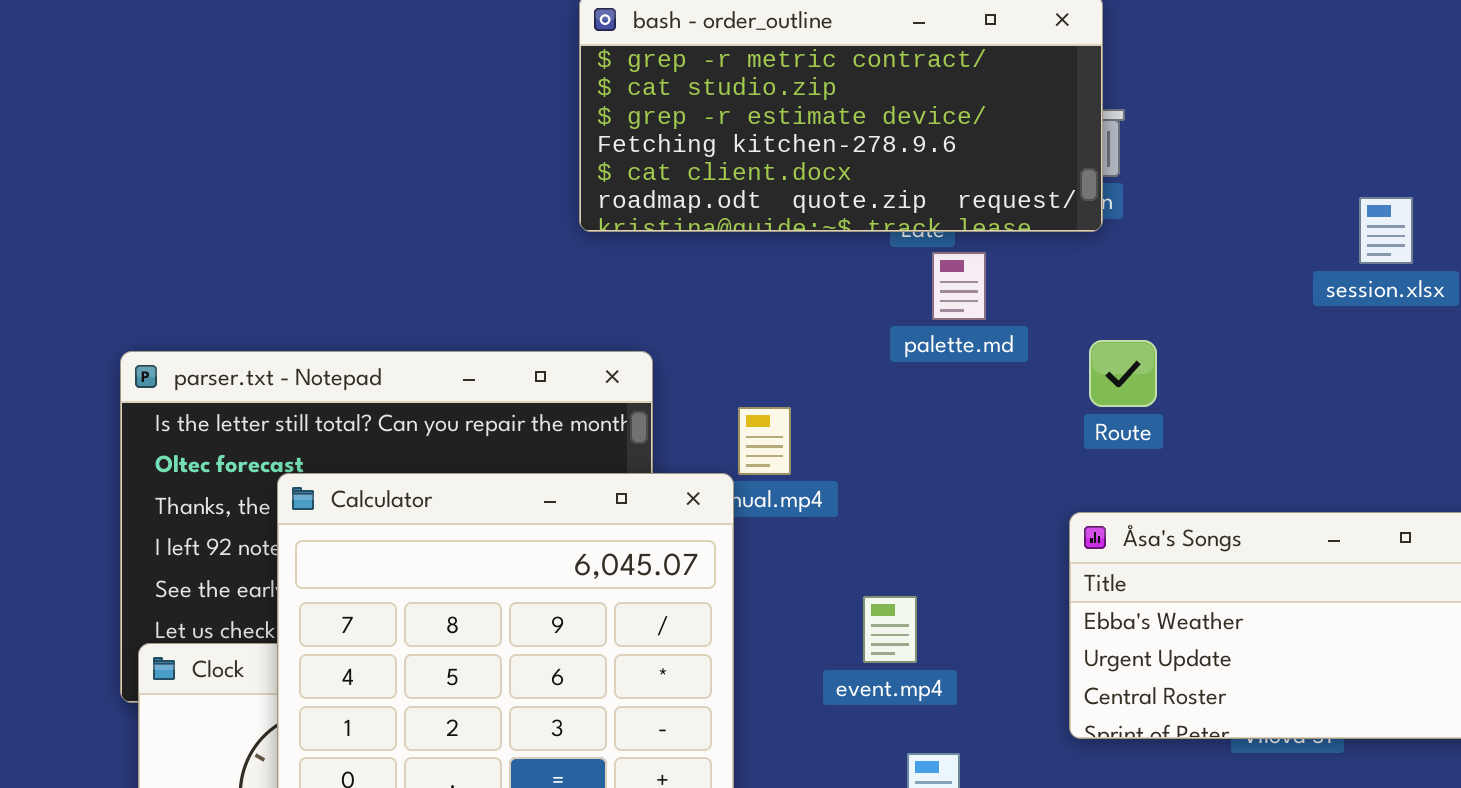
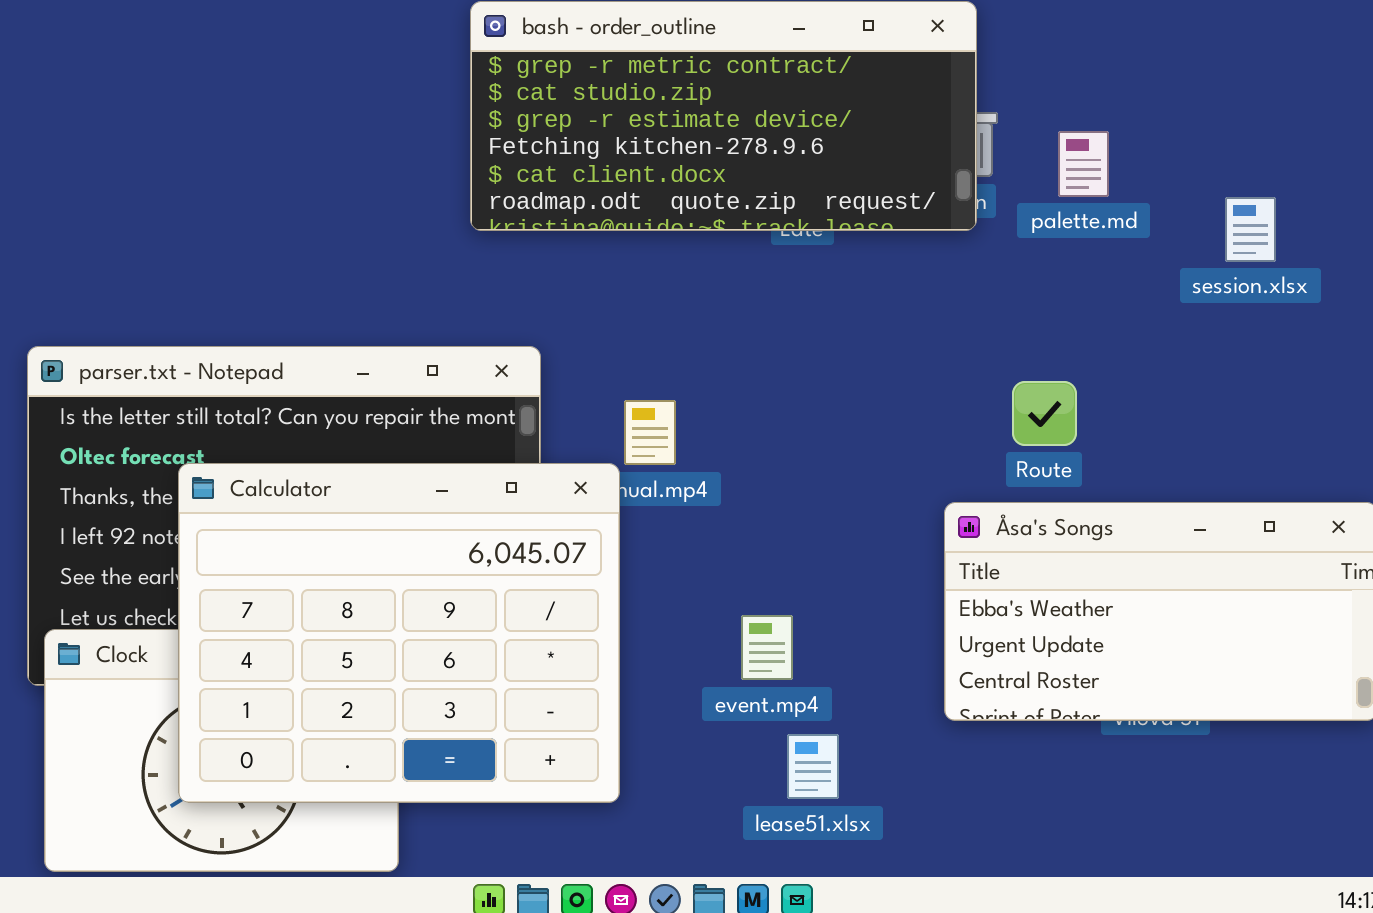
palette.md: [932,252,986,320] -> [1058,131,1109,197], moved
Route: [1089,340,1157,407] -> [1012,381,1077,446], moved
event.mp4: [863,596,917,663] -> [741,615,793,680], moved

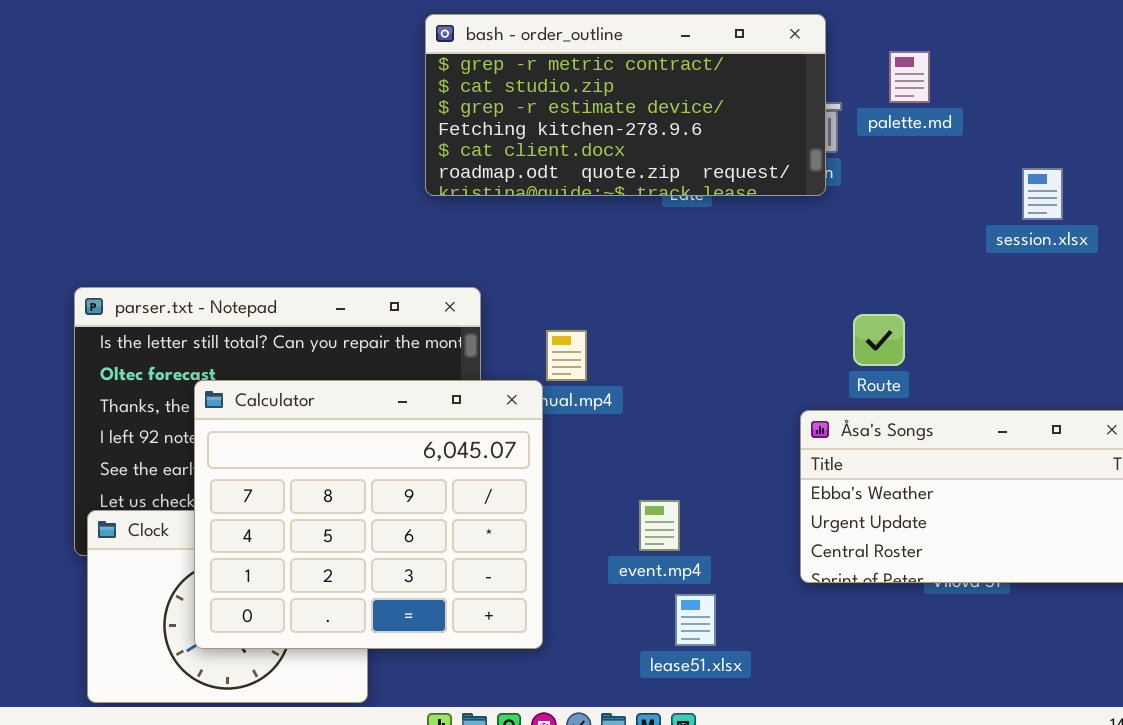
palette.md: [1058,131,1109,197] -> [889,51,930,103], moved

